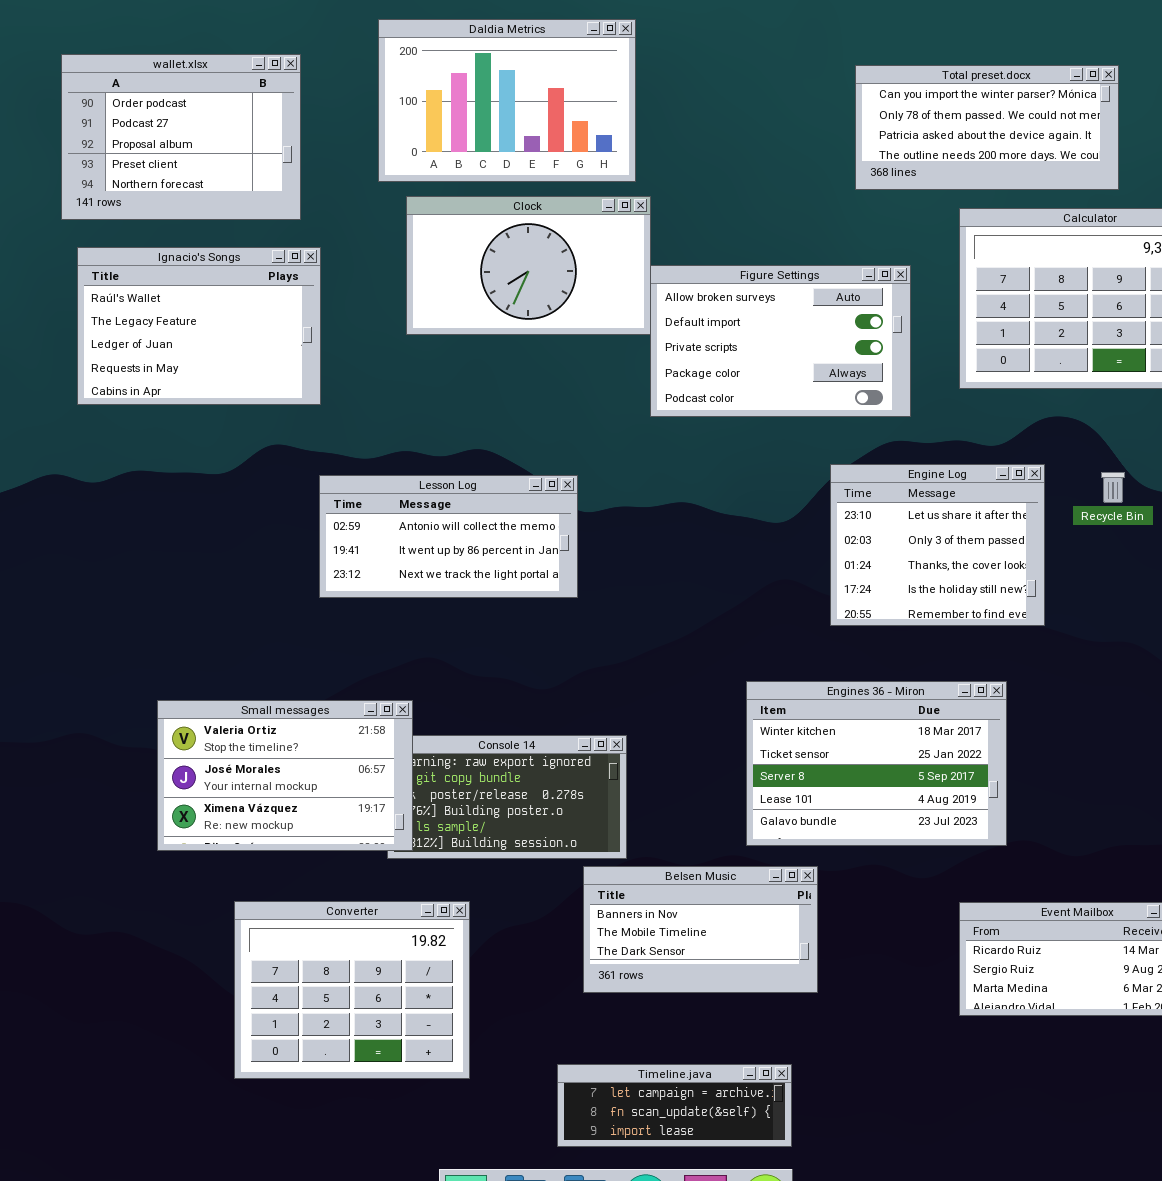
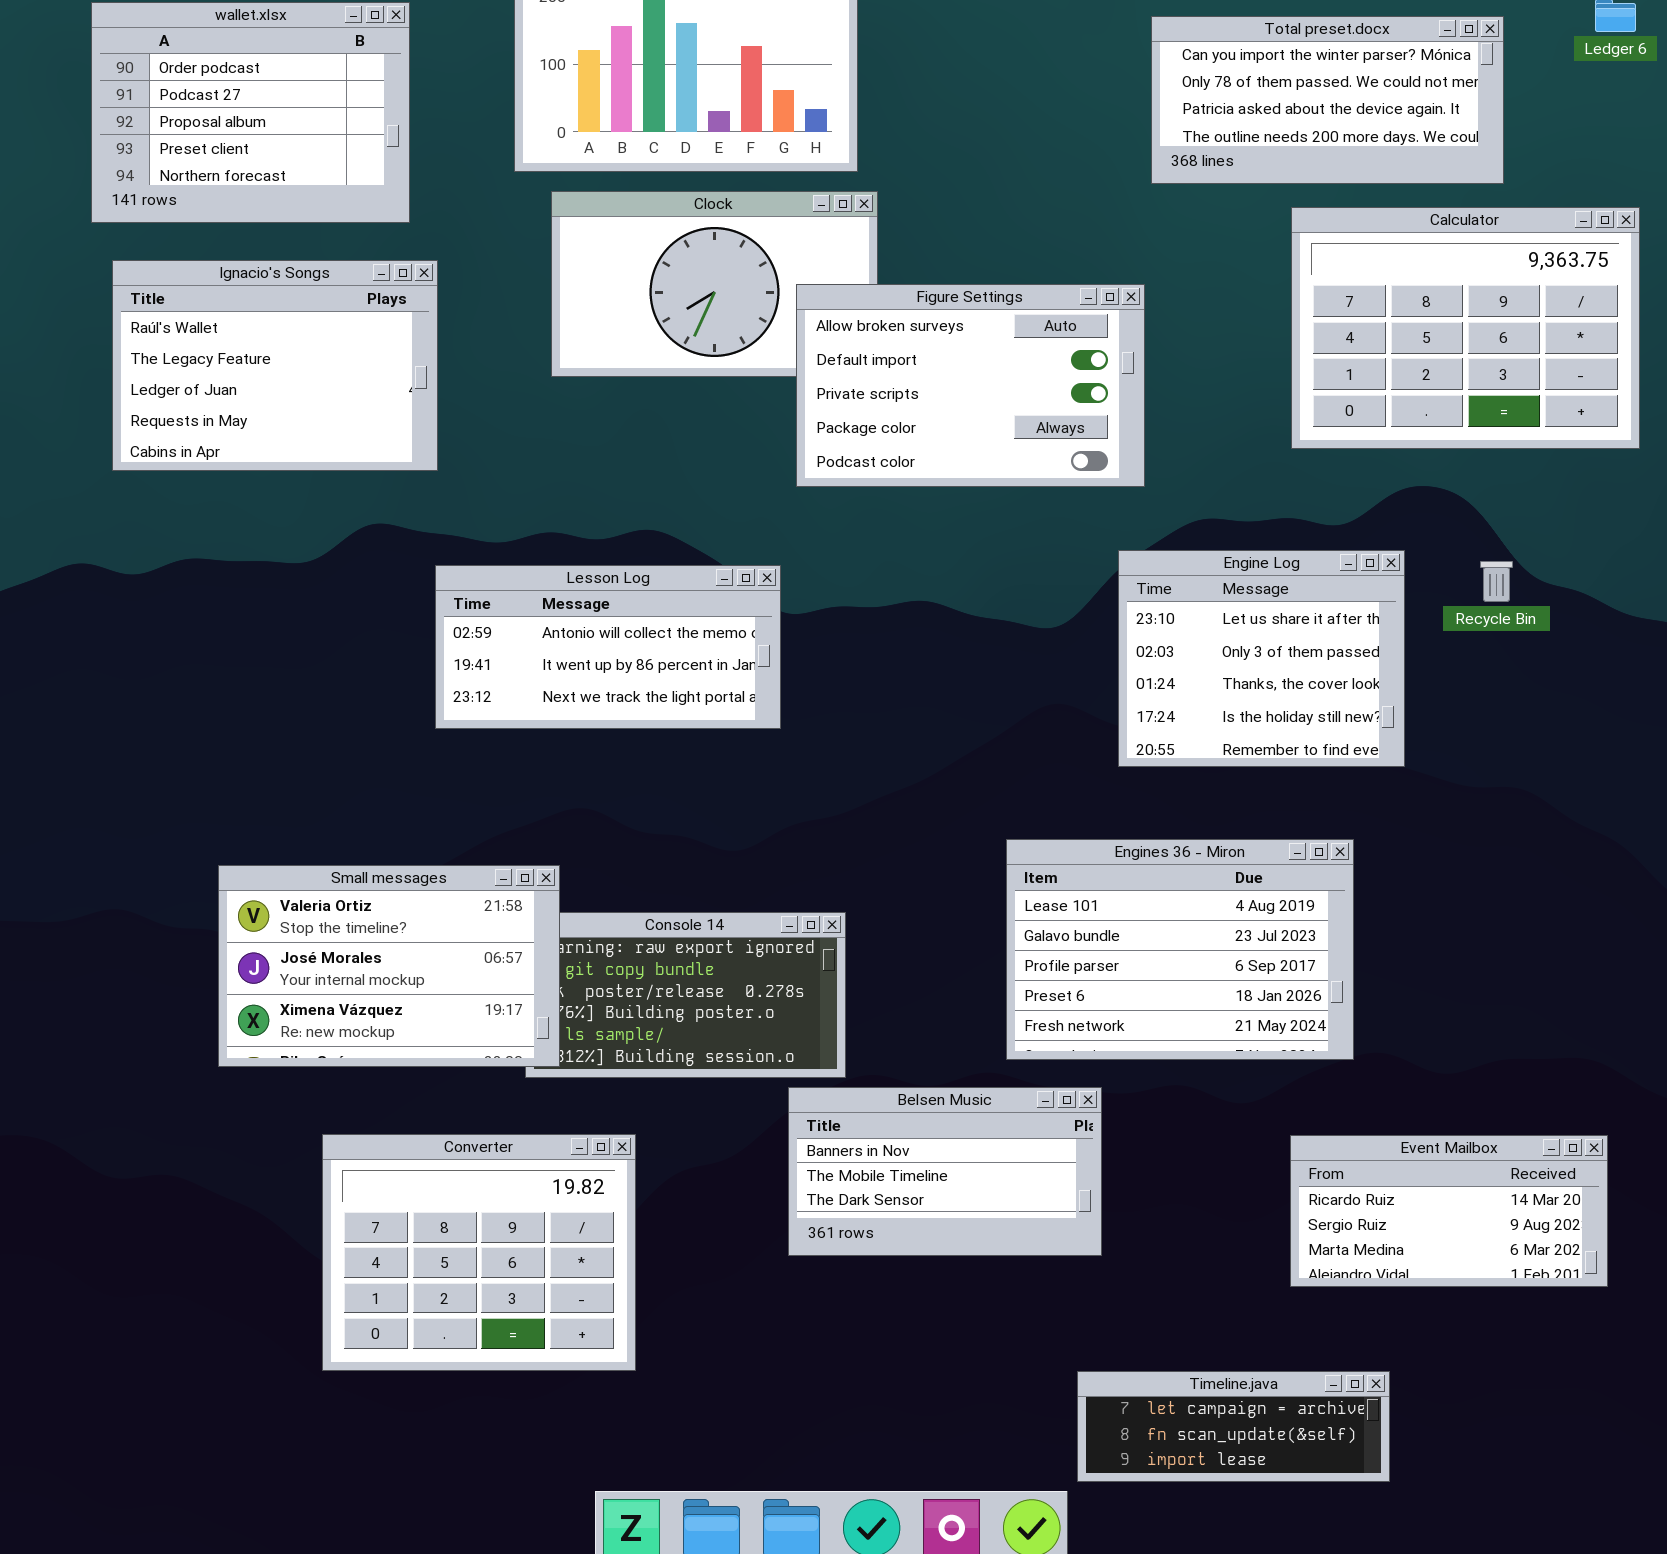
Figure Settings: [650,265,911,417] -> [796,284,1145,487], moved
Engines 36 - Miron: [746,681,1007,846] -> [1006,839,1354,1060], scrolled down 3 rows
Timeline.java: [557,1064,792,1147] -> [1077,1371,1390,1482], moved

